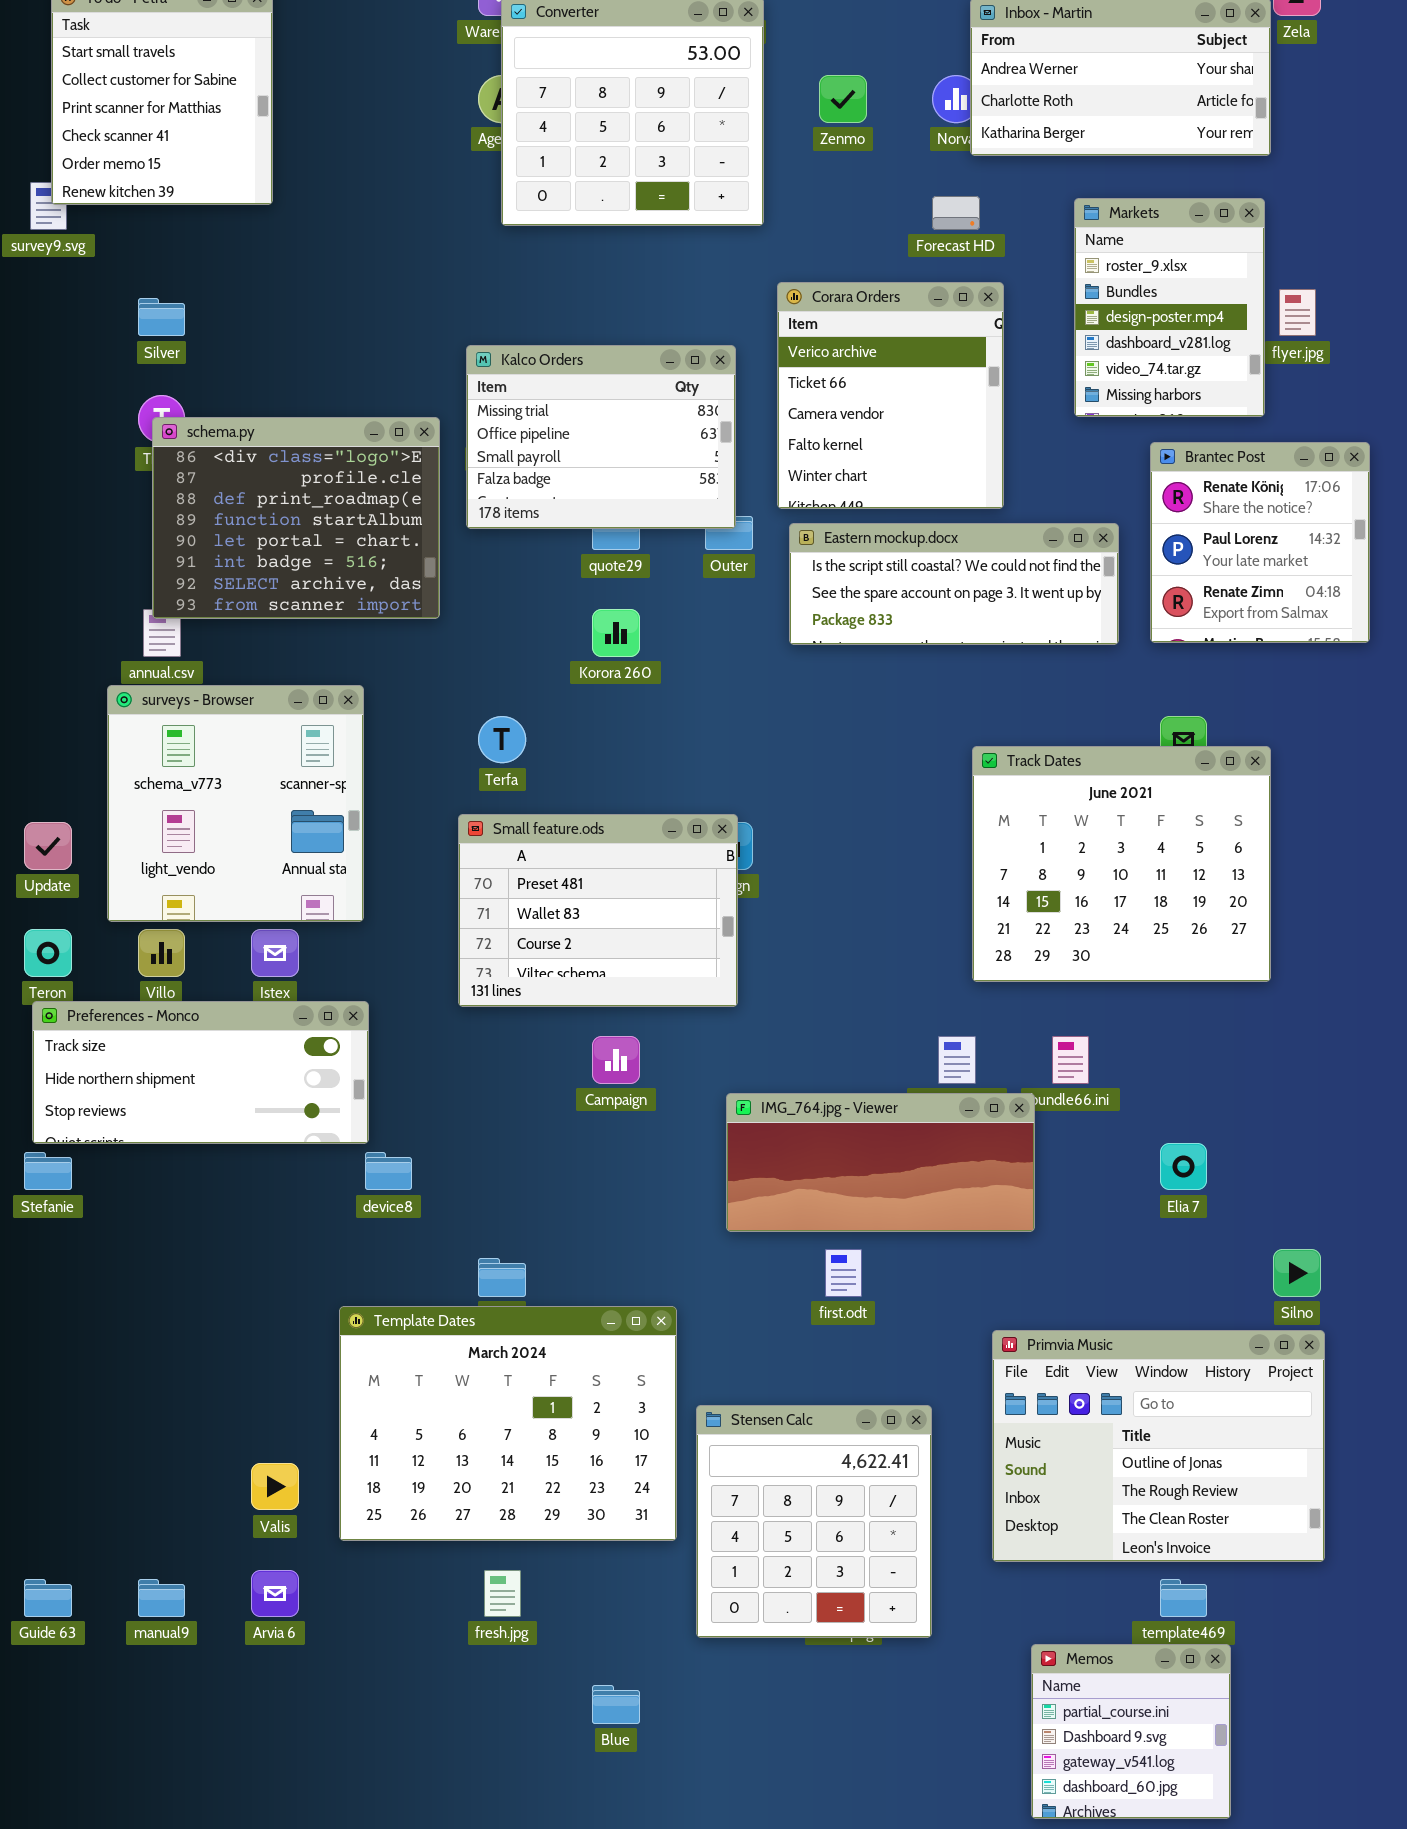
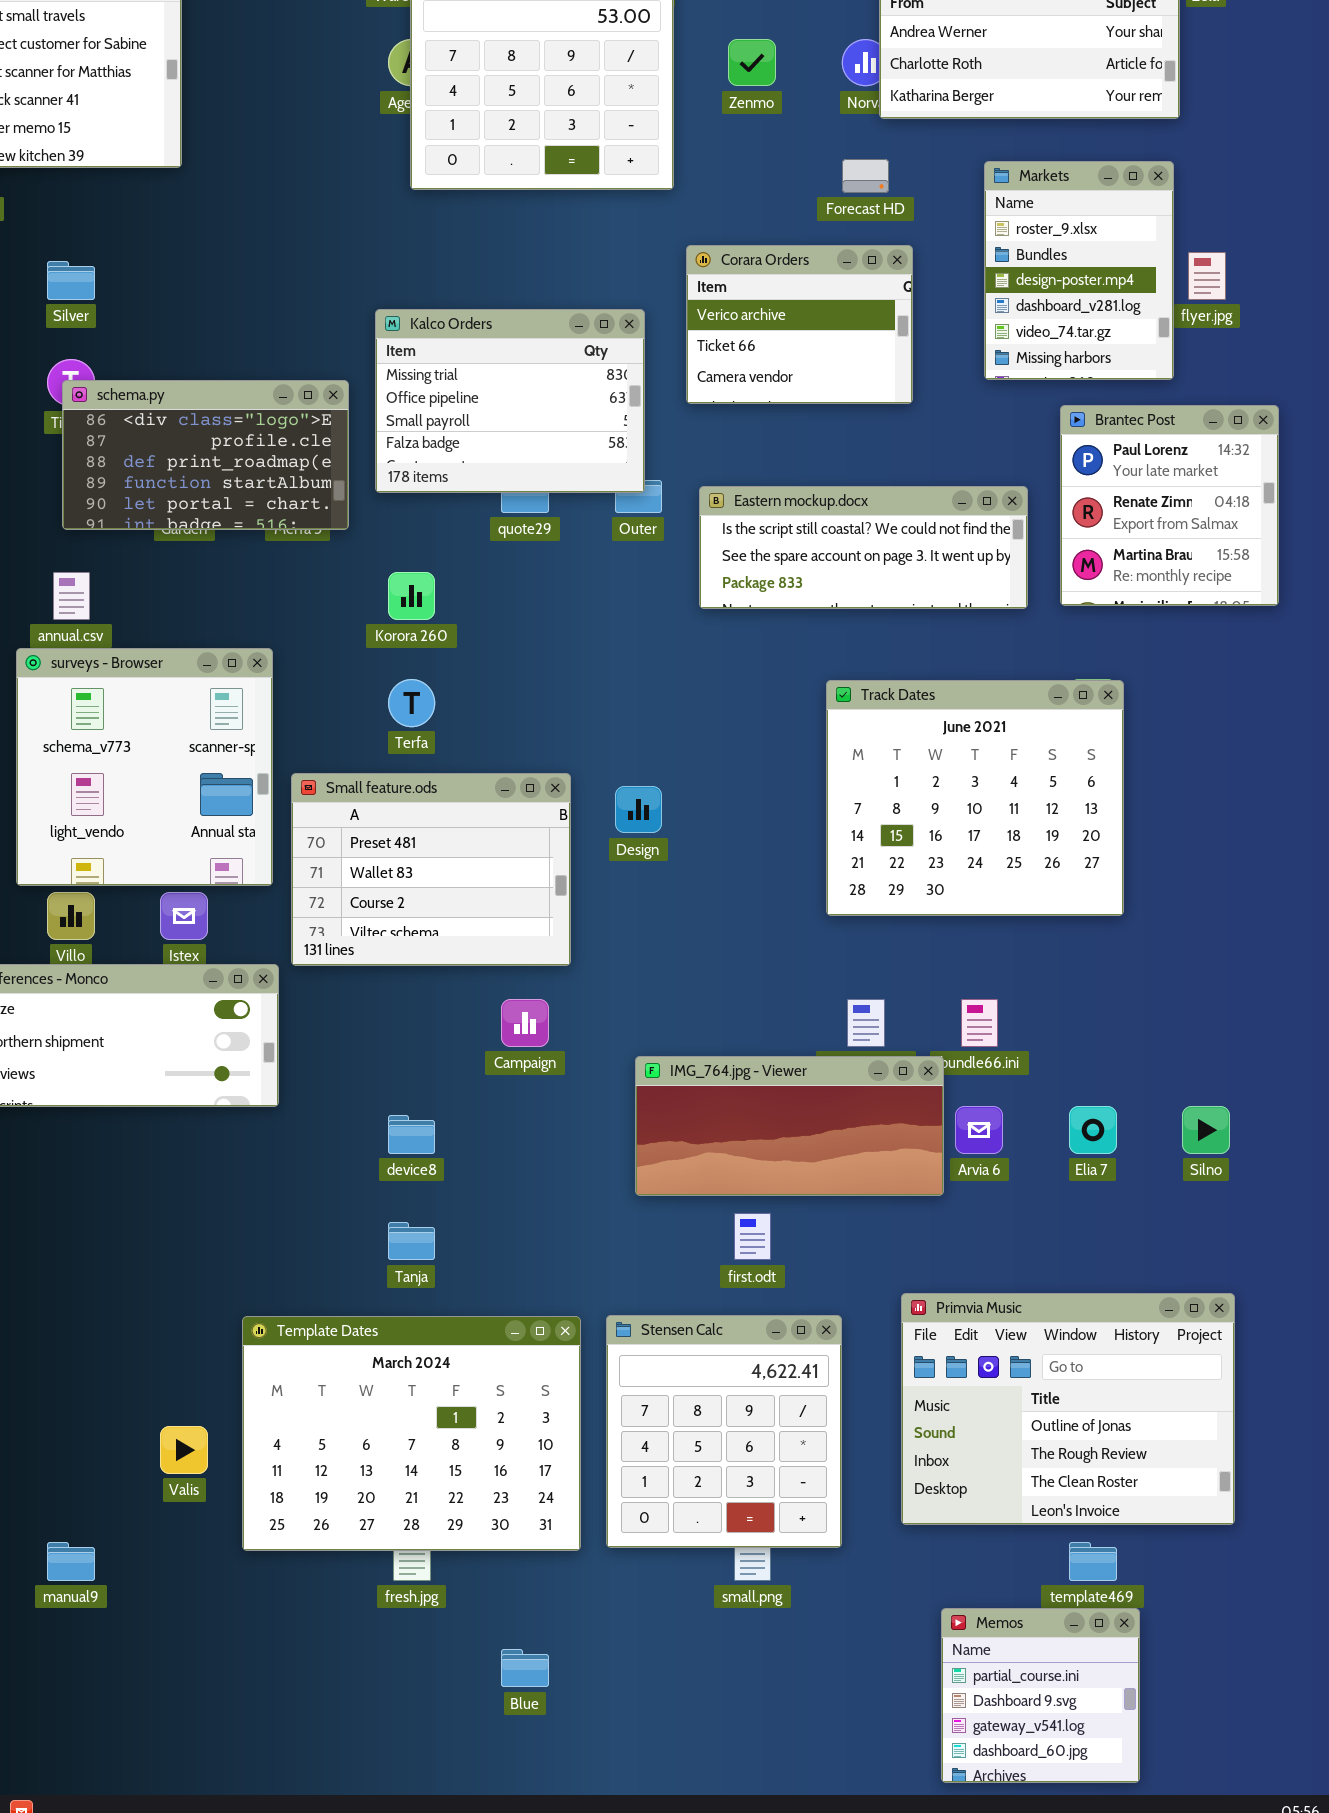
Corara Orders: [777,282,1004,509] -> [686,245,913,404], resized
schema.py: [152,417,440,619] -> [62,380,349,530], resized
Brantec Post: [1150,442,1370,643] -> [1060,405,1279,606], scrolled down 1 row
Korora 260: [592,609,640,657] -> [388,572,435,620], moved
Track Dates: [972,746,1271,982] -> [826,680,1124,916], moved
Small feature.ods: [458,814,738,1007] -> [291,773,571,966], moved
device8: [365,1152,412,1190] -> [388,1115,435,1154], moved
Silno: [1273,1249,1321,1297] -> [1182,1106,1230,1154], moved
Template Dates: [339,1306,677,1541] -> [242,1316,581,1551], moved
Stensen Calc: [696,1405,932,1638] -> [606,1315,842,1548], moved
Arvia 6: [251,1570,299,1617] -> [955,1106,1003,1154], moved

